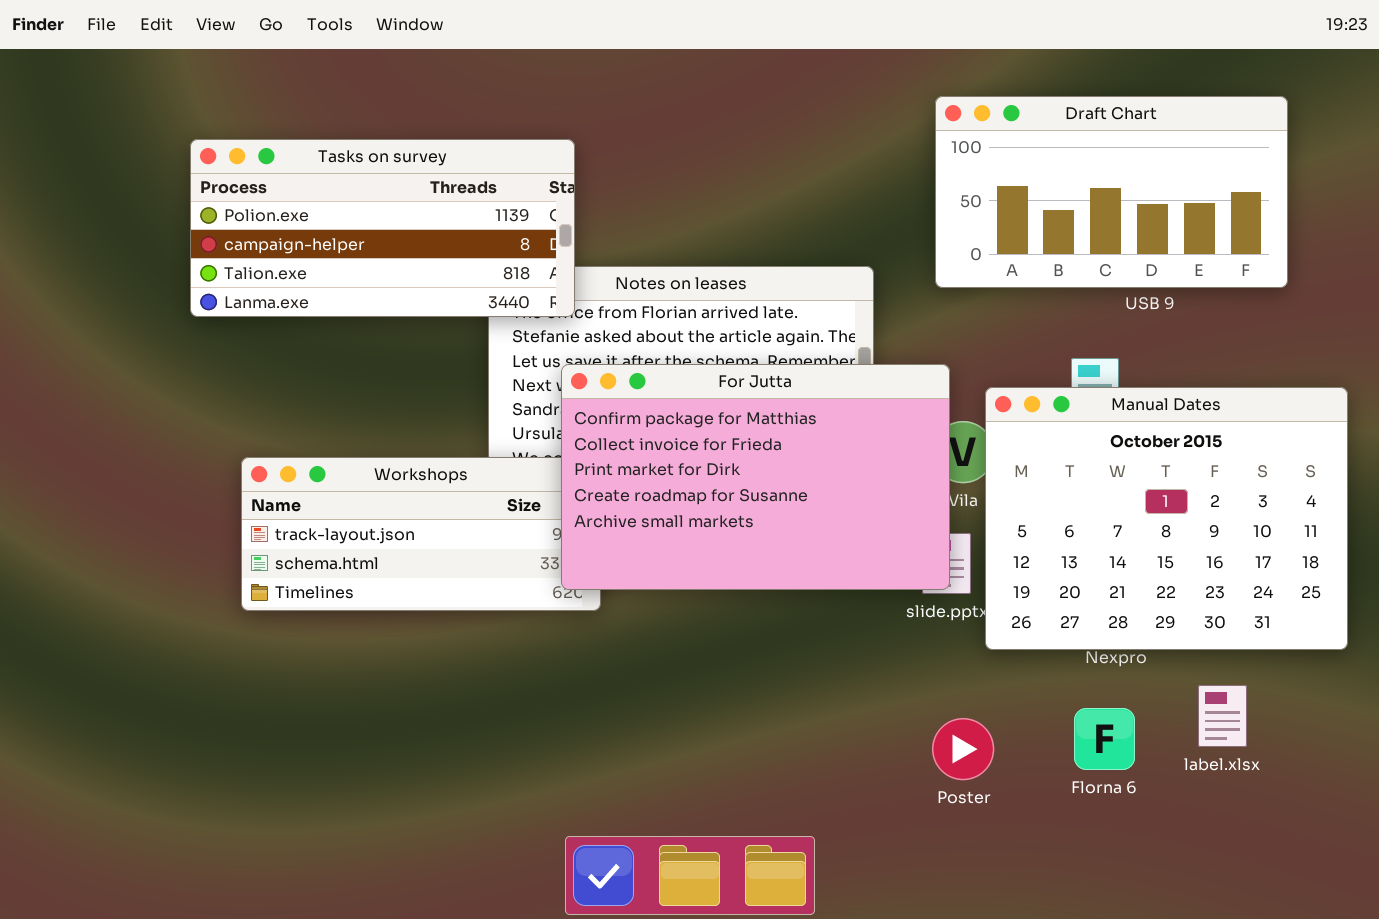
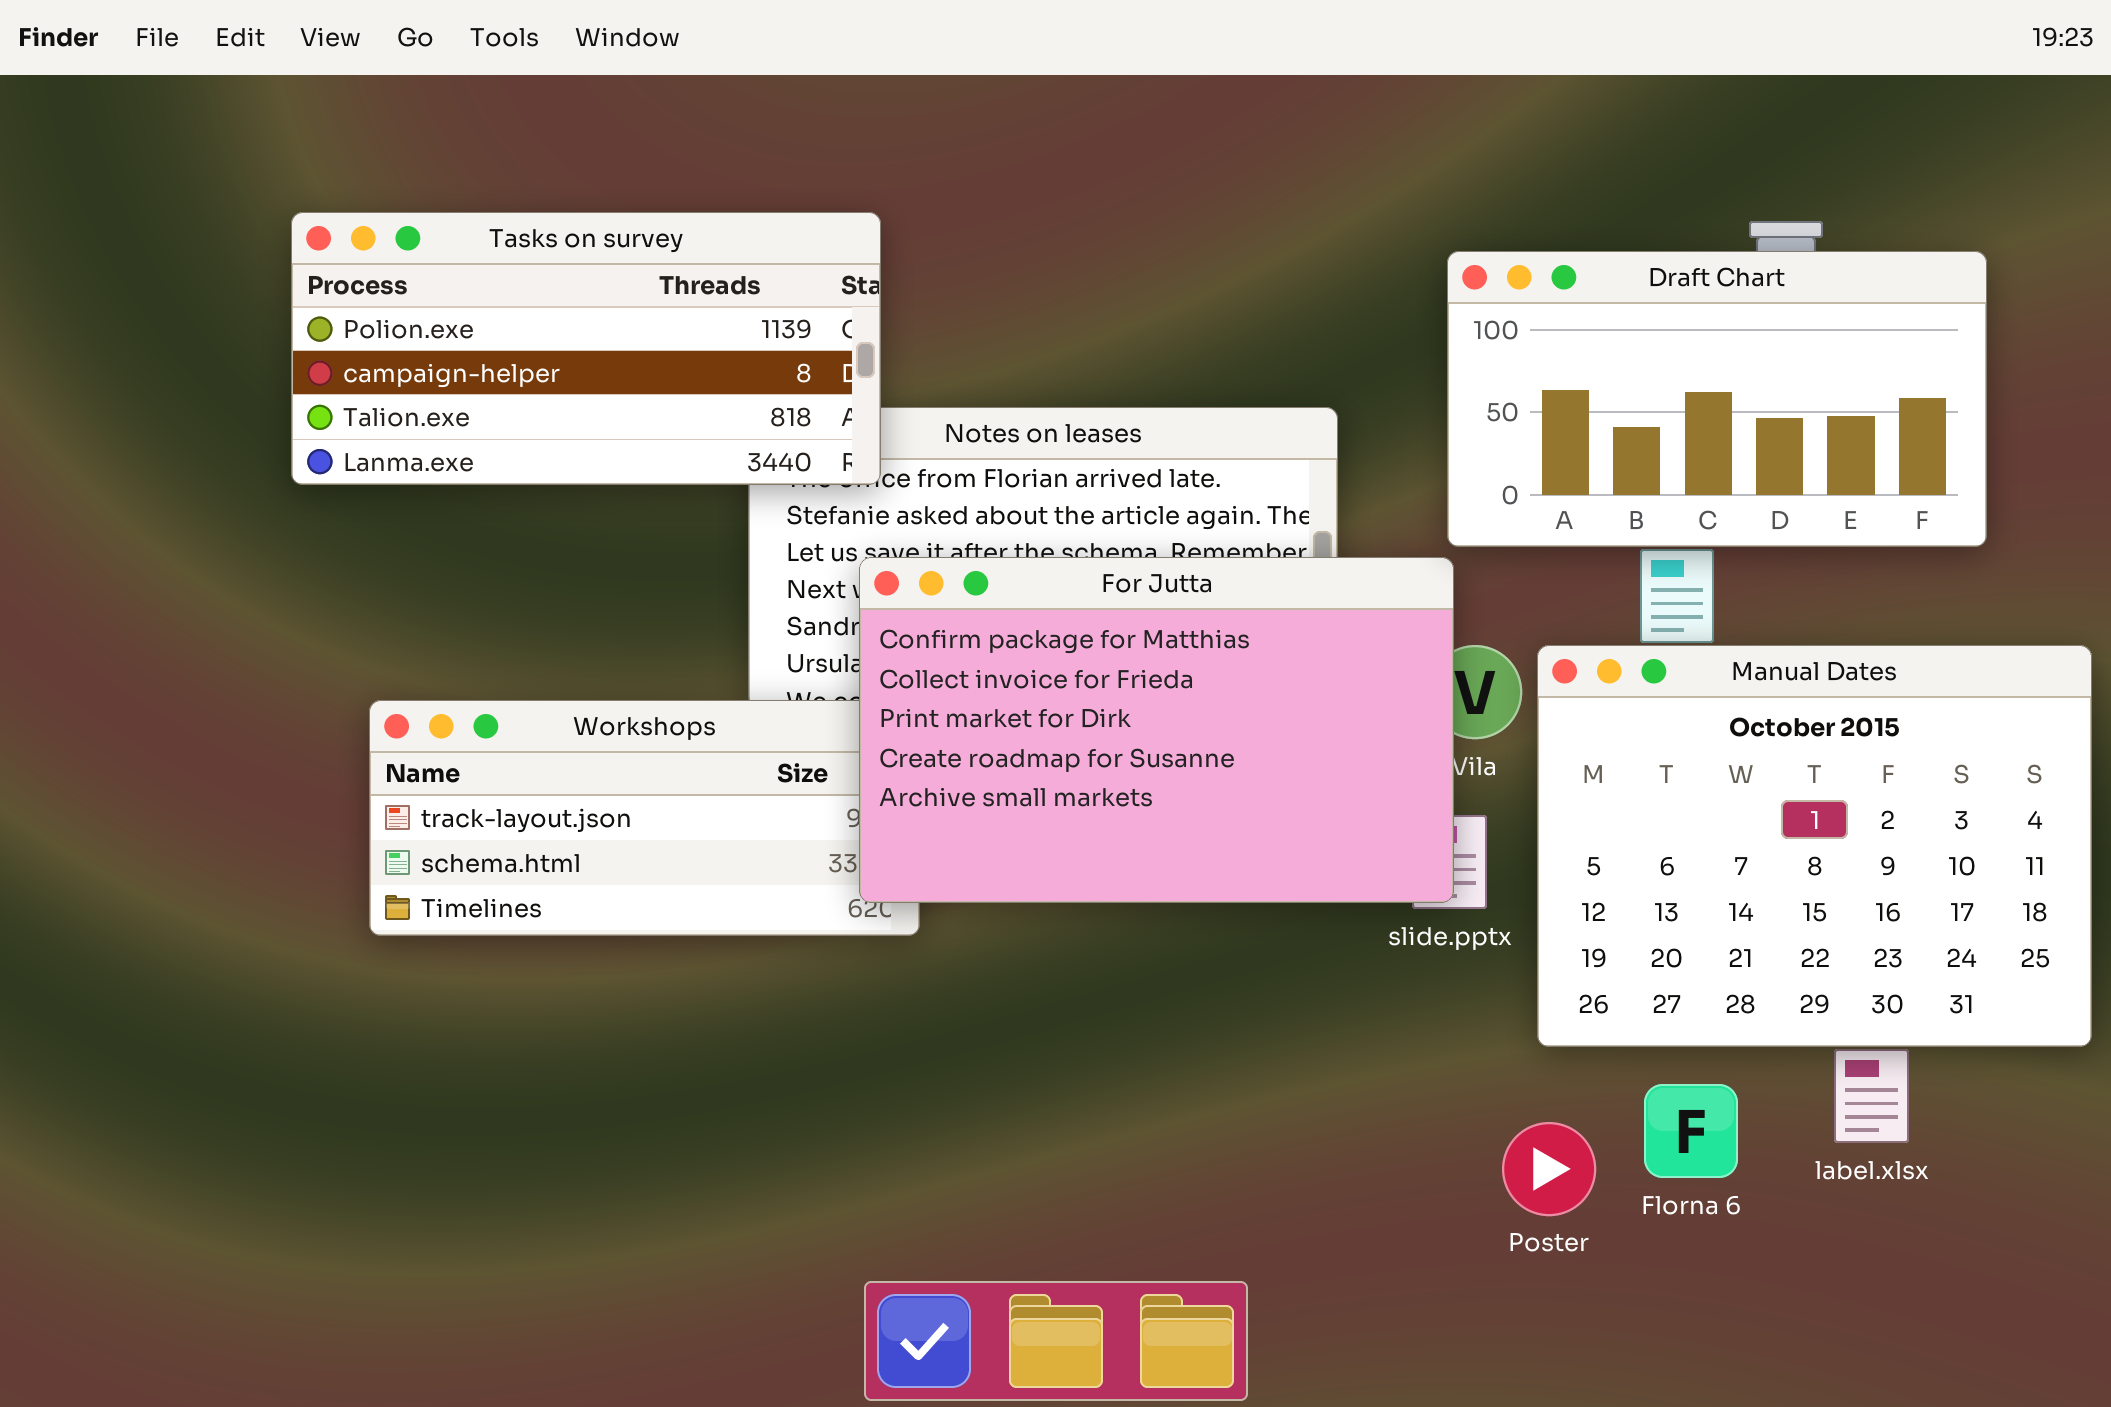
Draft Chart: [935,96,1288,288] -> [1447,251,1987,547], moved
Manual Dates: [985,387,1348,650] -> [1537,645,2092,1047], moved
Poster: [932,718,994,780] -> [1502,1122,1596,1216], moved

